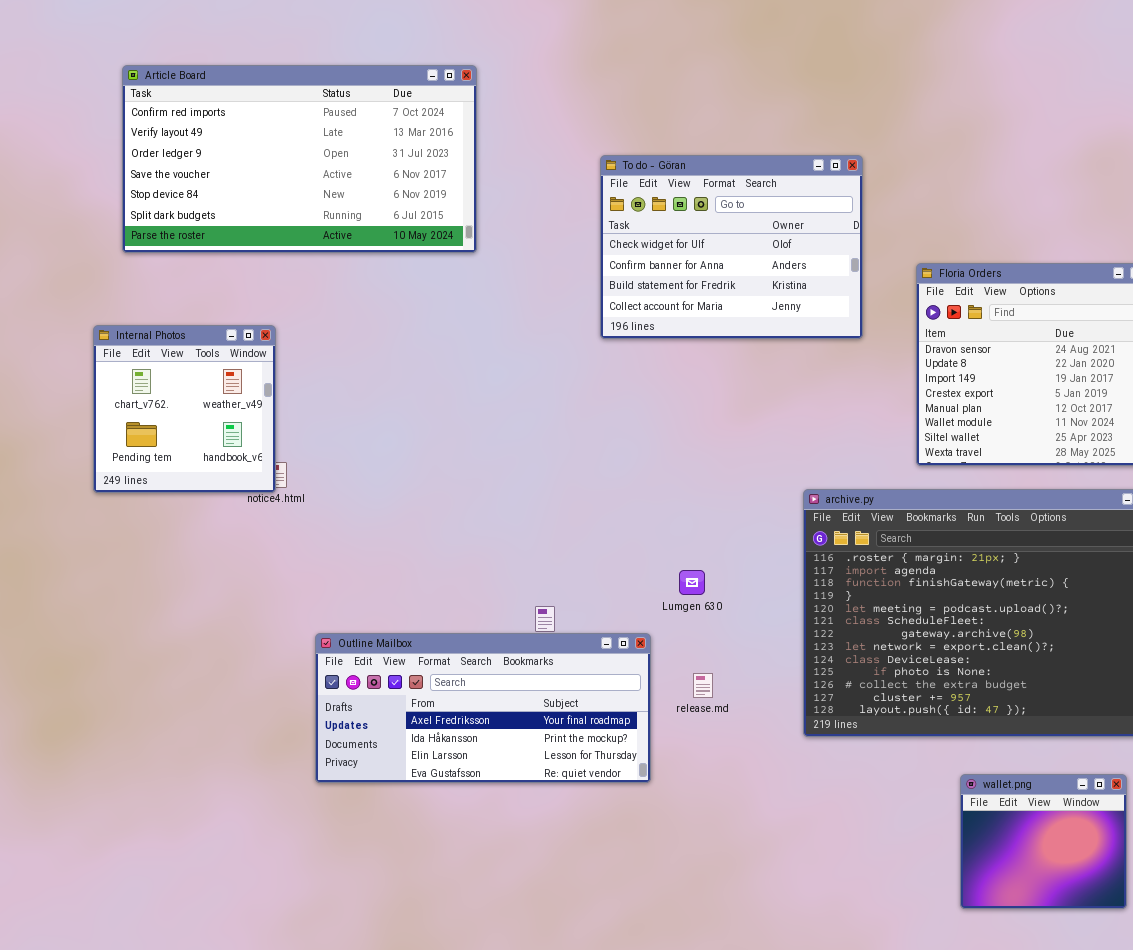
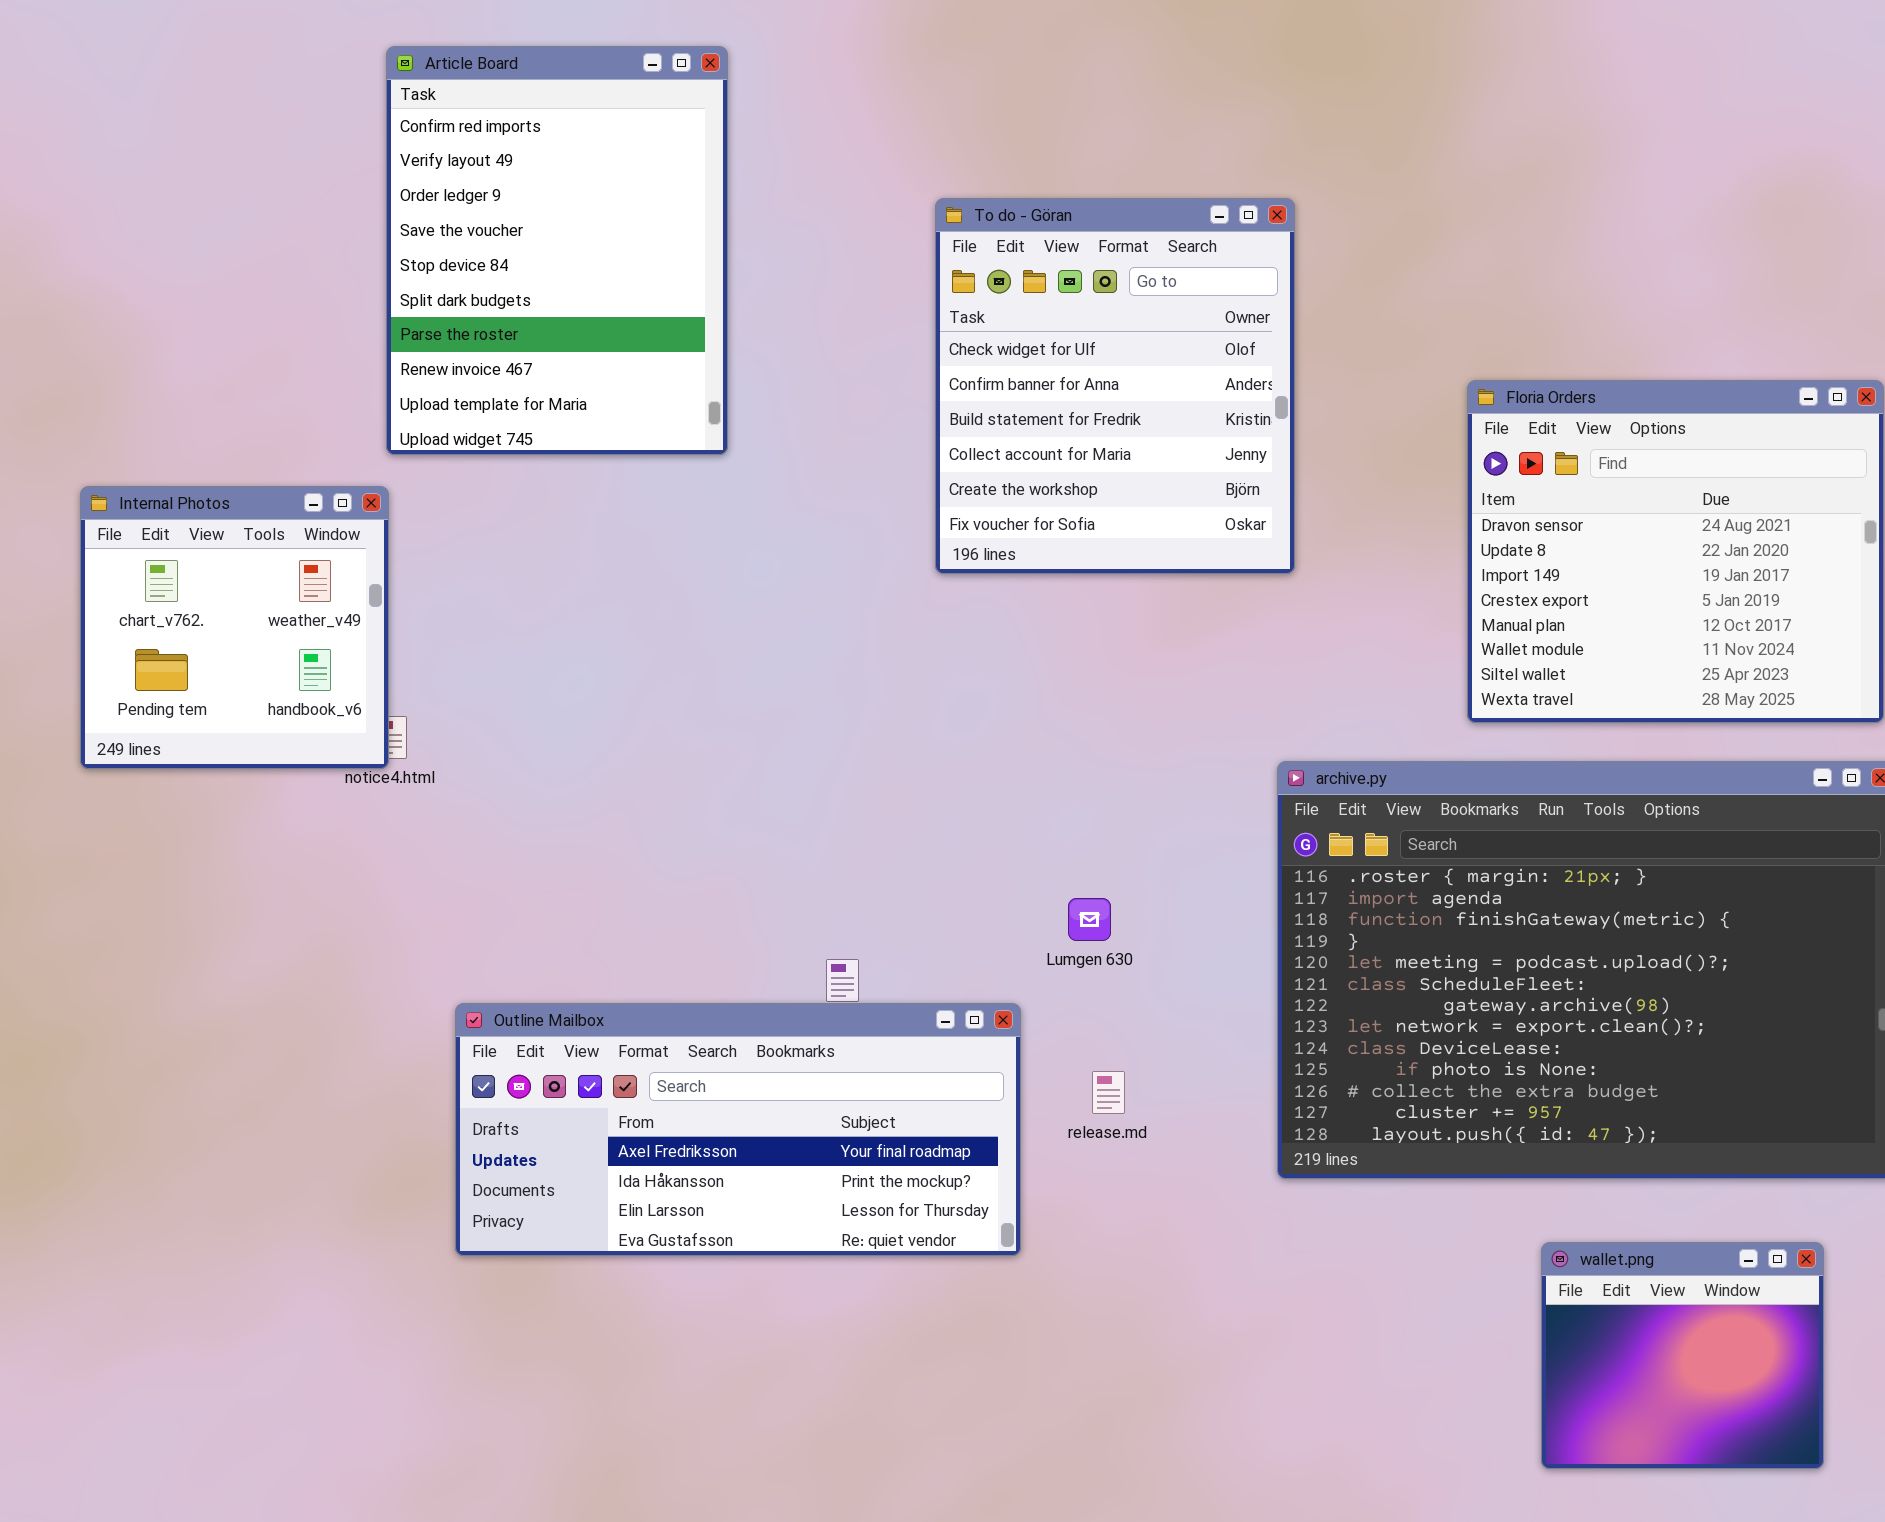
Article Board: [122,65,477,253] -> [386,46,728,455], resized
To do - Göran: [600,155,863,339] -> [935,198,1295,574], resized

